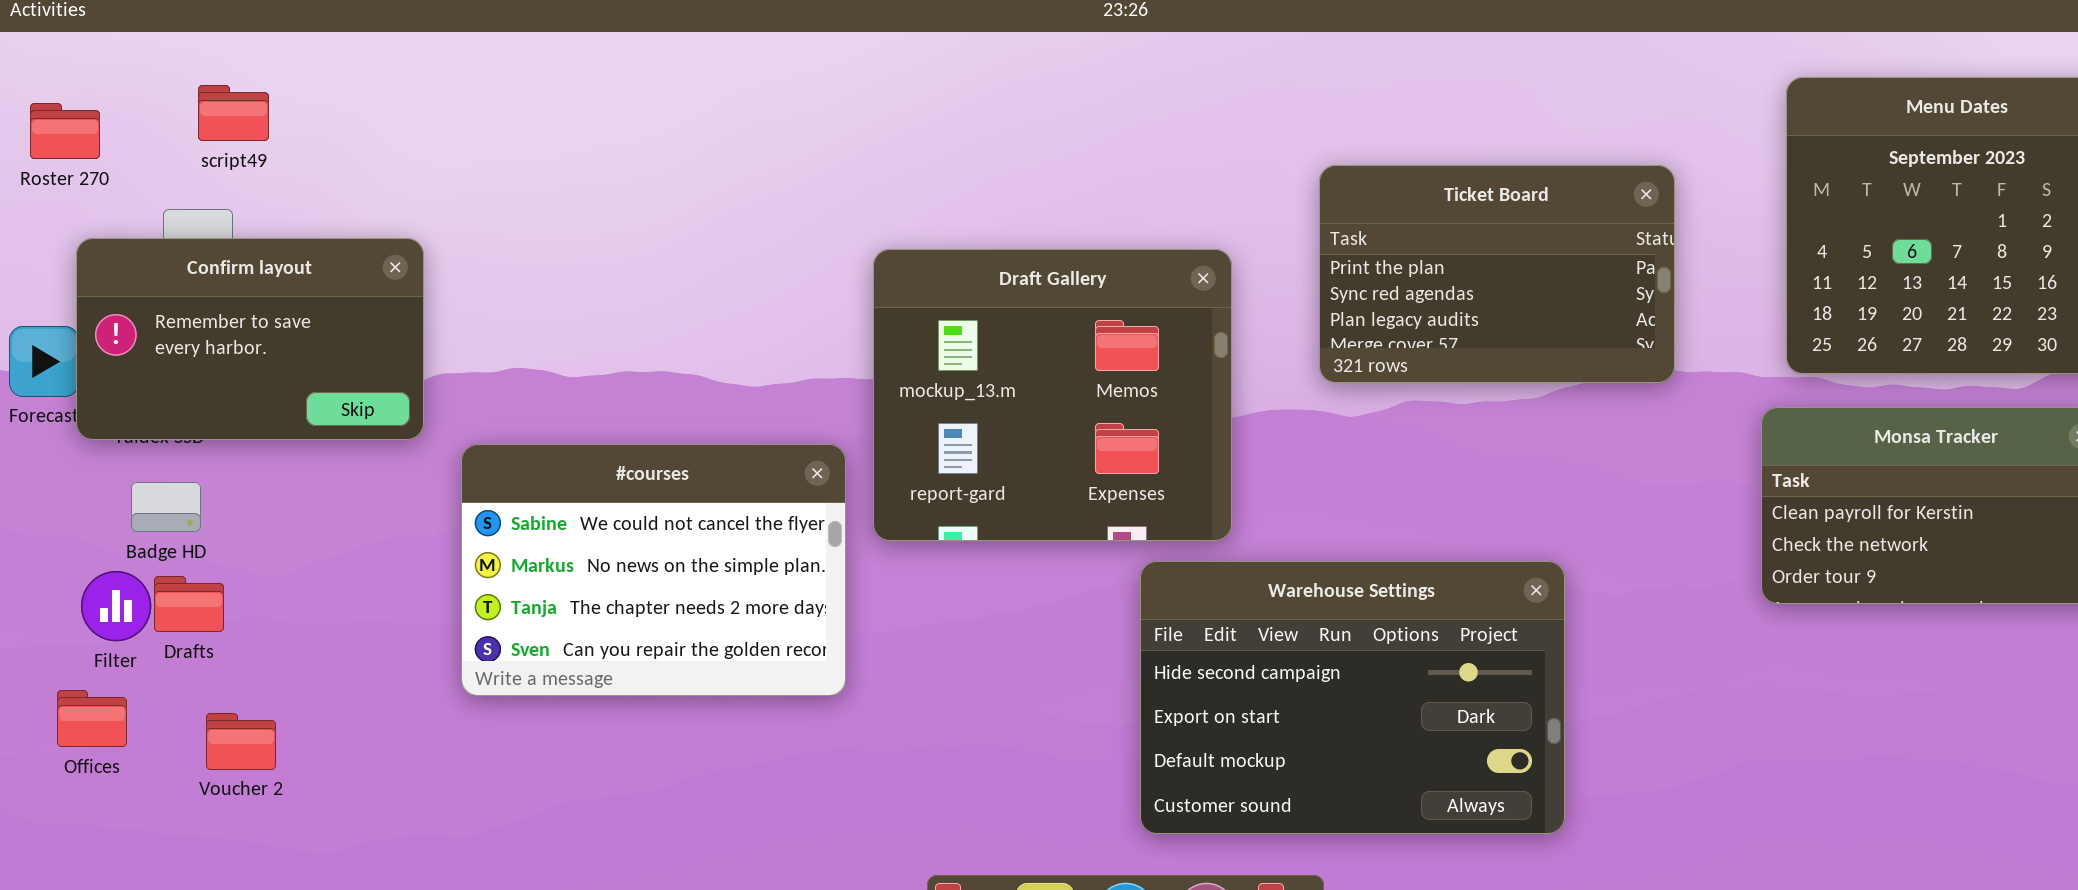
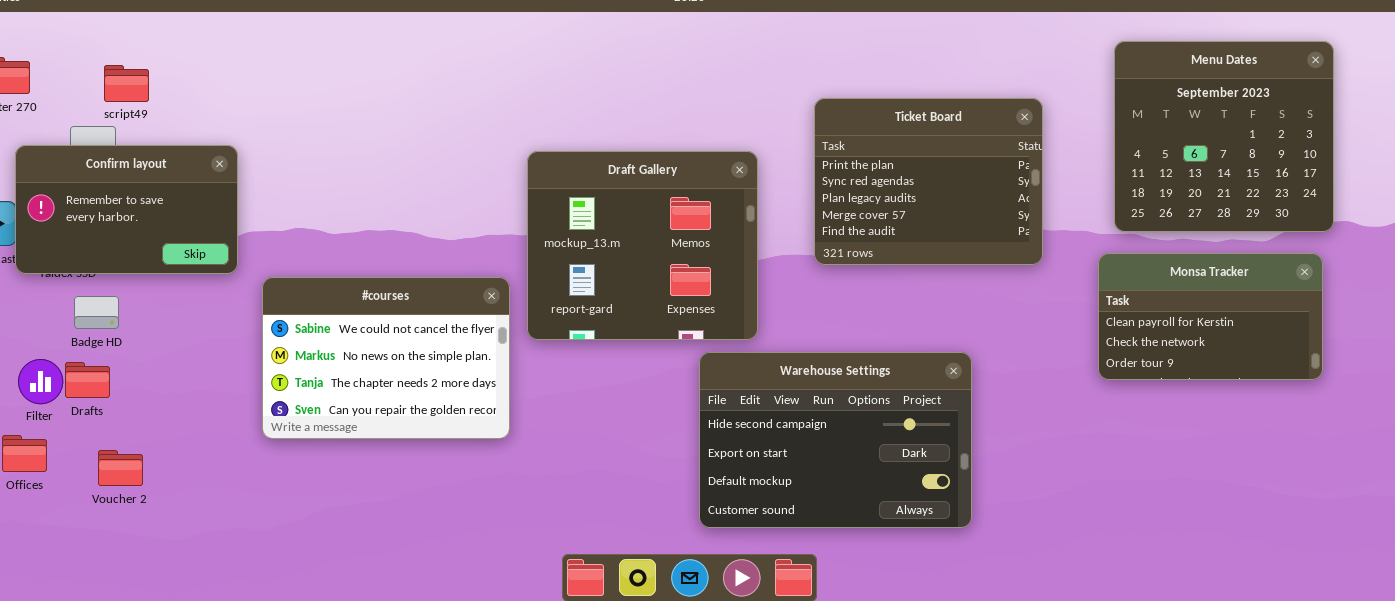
script49: [198,85,269,141] -> [104,65,149,102], moved
Ticket Board: [1319,165,1675,383] -> [814,98,1043,265], resized
Badge HD: [131,482,201,532] -> [74,296,119,329], moved

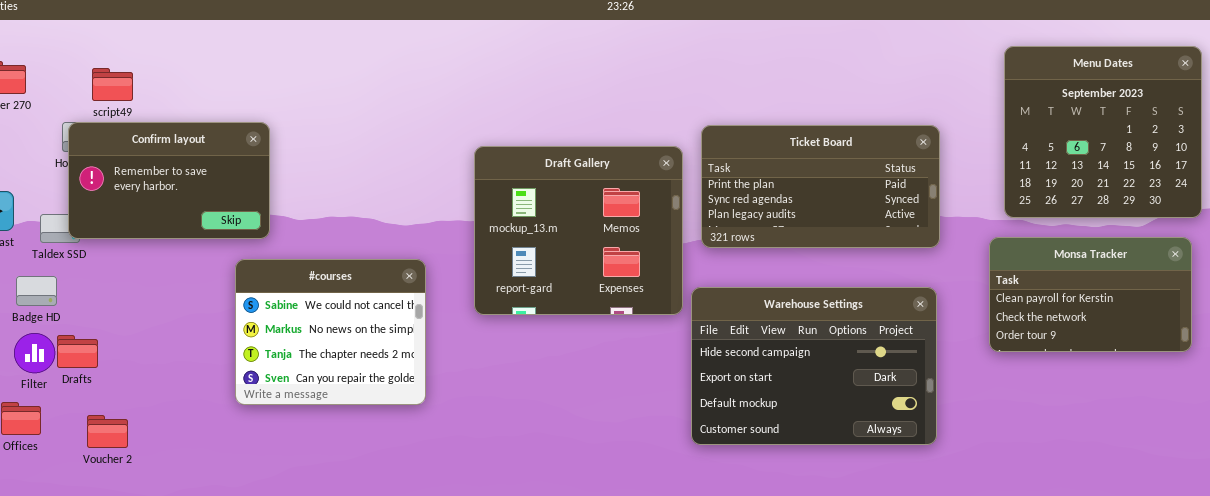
Ticket Board: [814,98,1043,265] -> [701,125,940,248], resized
Confirm layout: [15,145,238,274] -> [68,122,270,239], moved
#courses: [262,277,510,439] -> [235,259,426,405], resized
Badge HD: [74,296,119,329] -> [16,276,57,306], moved
Warehouse Settings: [699,352,972,528] -> [691,287,937,445], moved

